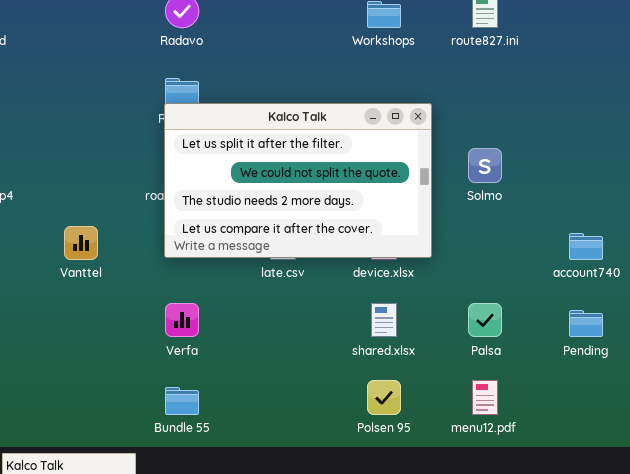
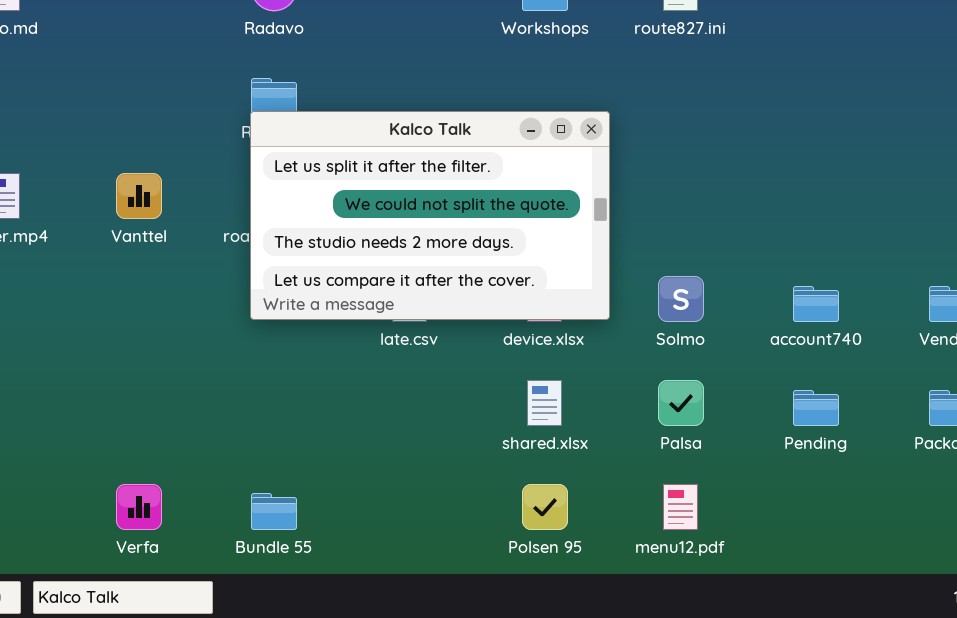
Solmo: [468,148,502,183] -> [658,276,704,322], moved
Vanttel: [64,226,98,260] -> [116,173,162,219], moved
Verfa: [165,303,199,337] -> [116,484,162,530], moved

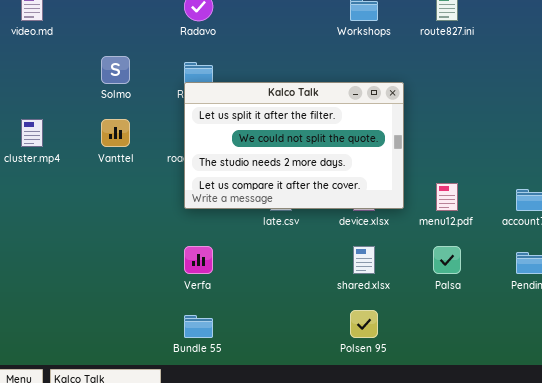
Solmo: [658,276,704,322] -> [101,56,130,84], moved
Verfa: [116,484,162,530] -> [184,246,213,274], moved
menu12.pdf: [663,484,698,530] -> [436,183,458,211], moved

